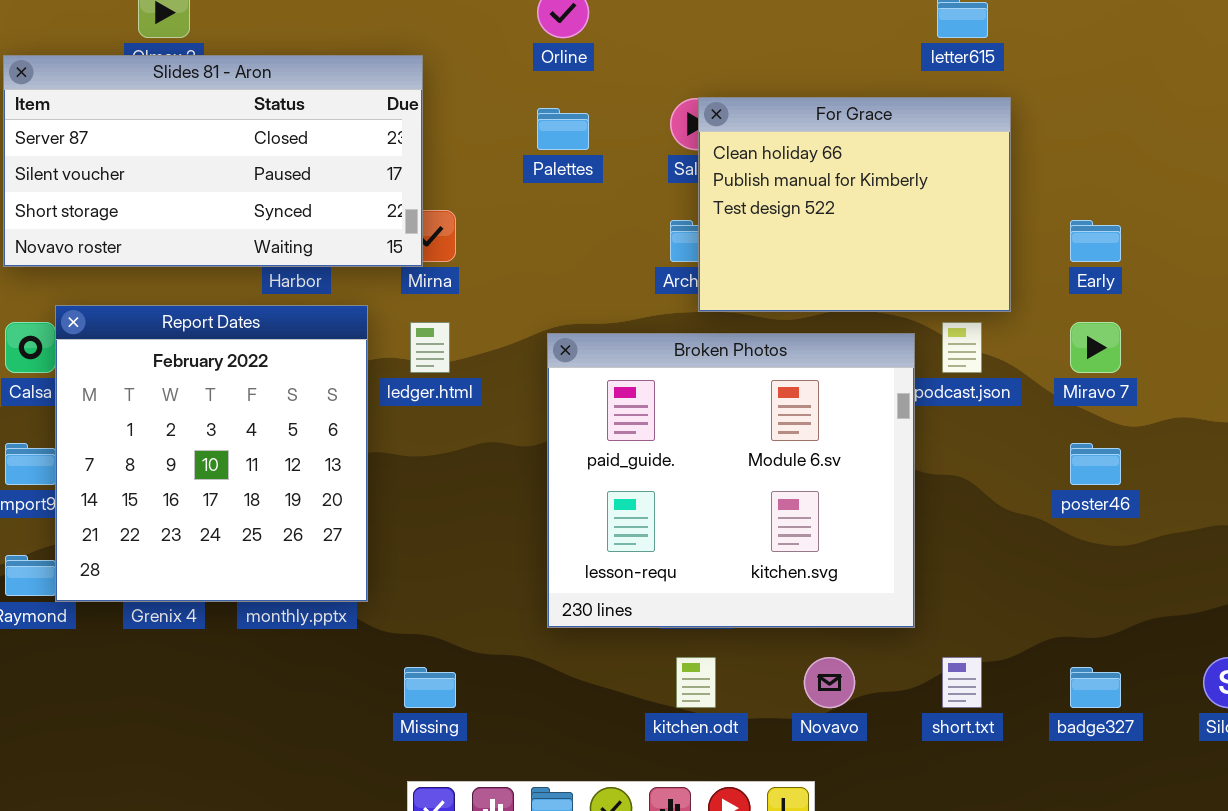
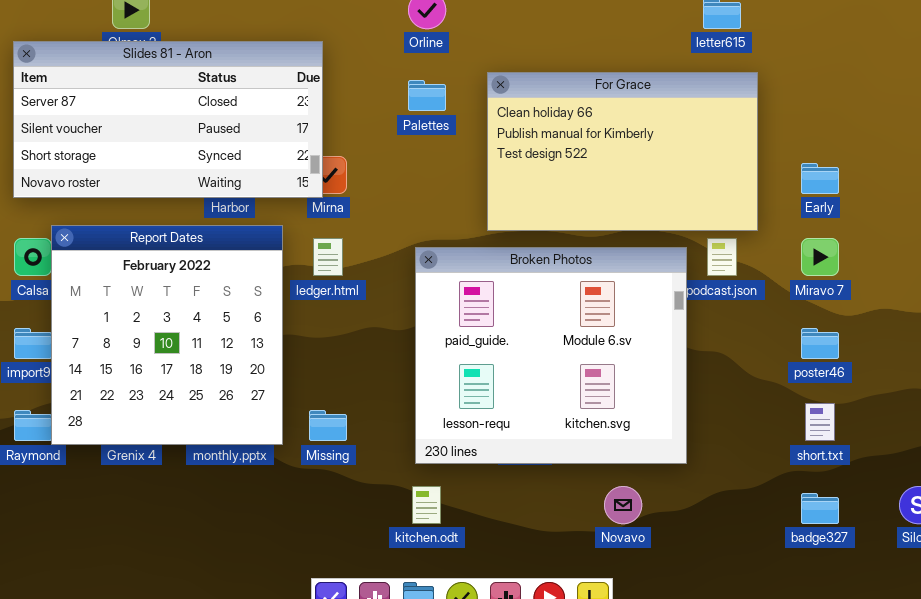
For Grace: [698,97,1011,312] -> [487,72,758,231], resized
kitchen.odt: [676,657,716,708] -> [412,486,441,524], moved
short.txt: [942,657,982,708] -> [805,403,835,441], moved
Missing: [404,667,456,708] -> [309,410,347,441], moved

